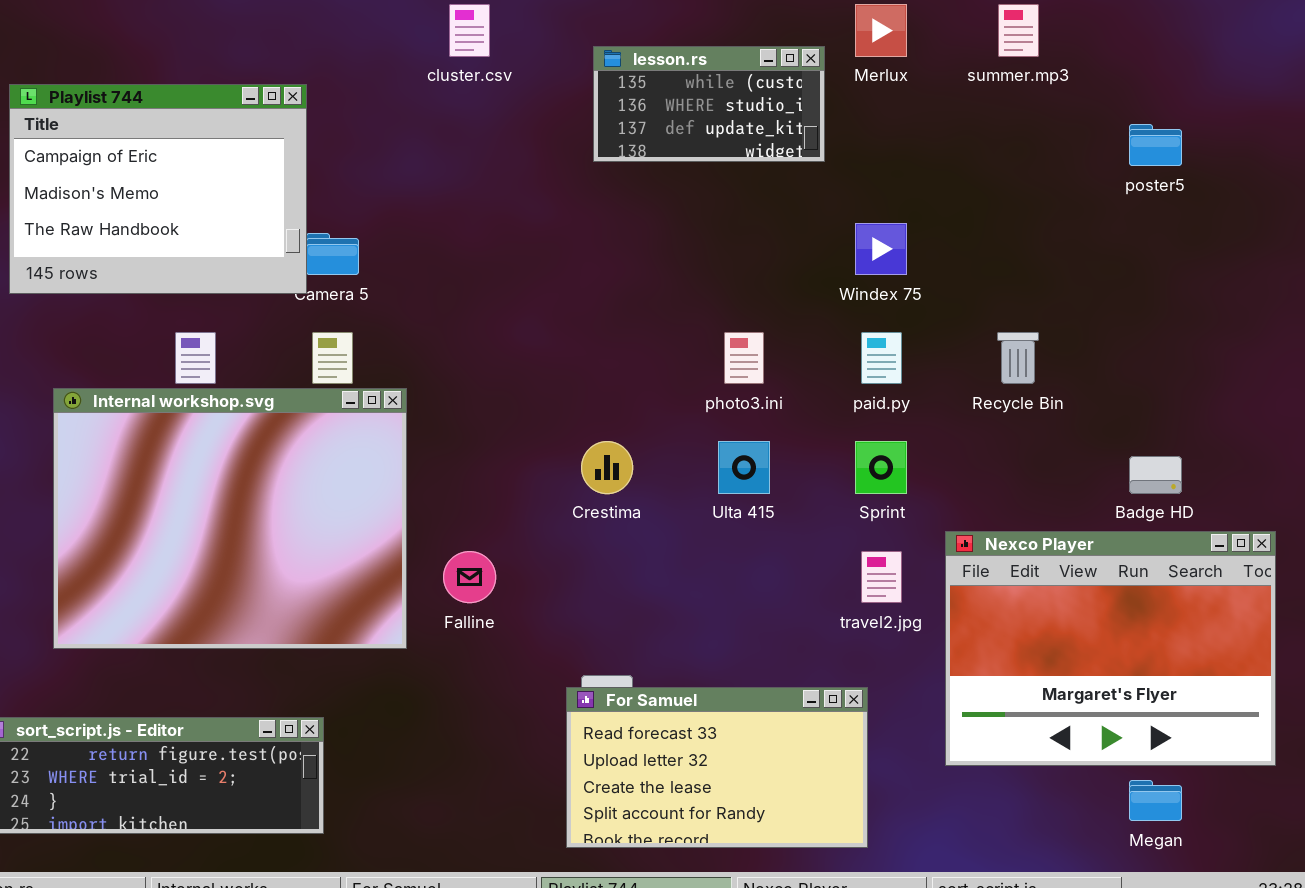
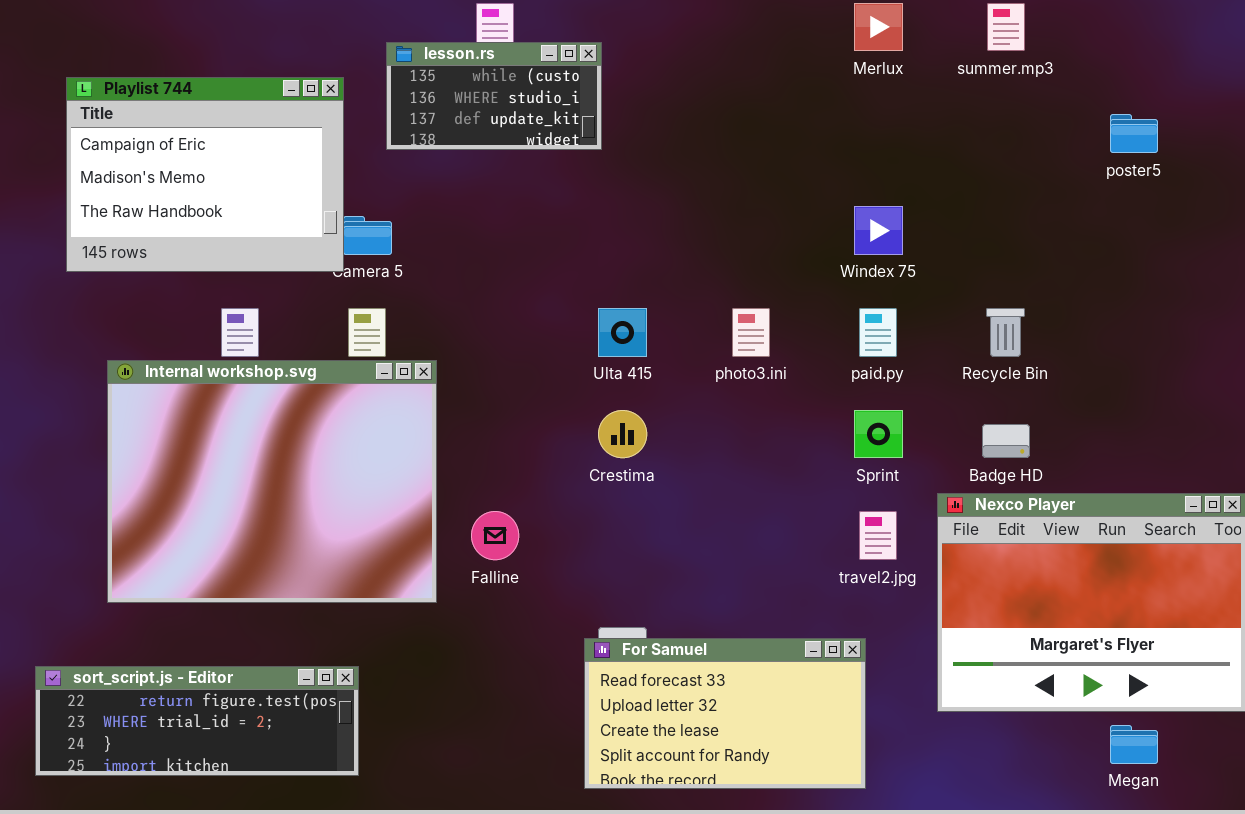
lesson.rs: [593,46,825,162] -> [386,42,602,150], moved
Ulta 415: [718,441,770,494] -> [598,308,647,357], moved
Badge HD: [1129,456,1182,494] -> [982,424,1030,458], moved

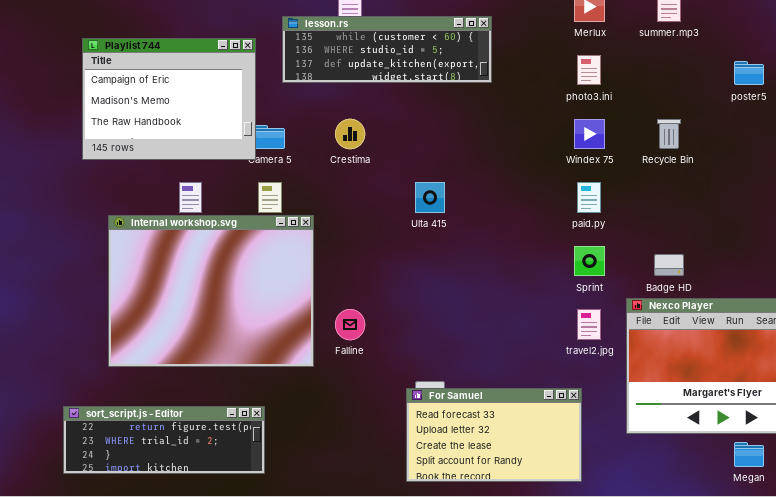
lesson.rs: [386,42,602,150] -> [282,16,492,83], resized
photo3.ini: [732,308,770,357] -> [577,55,601,85], moved
Recycle Bin: [986,308,1025,357] -> [657,119,681,149], moved
Crestima: [598,410,647,458] -> [335,119,365,149], moved

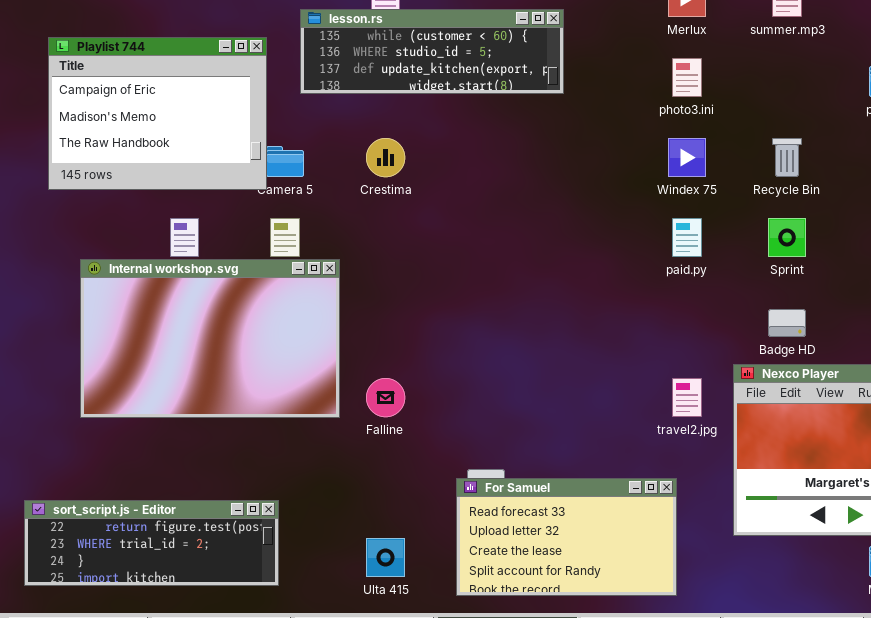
Ulta 415: [415,182,445,213] -> [366,538,405,577], moved
Internal workshop.svg: [108,215,314,367] -> [80,259,340,418], resized
Sprint: [574,246,605,276] -> [768,218,806,257], moved

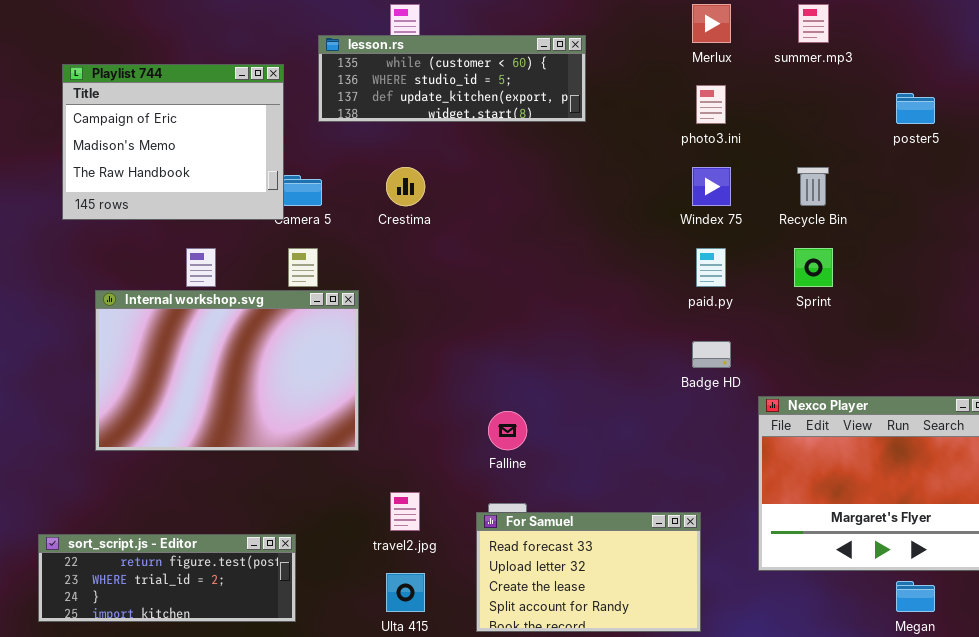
Badge HD: [768,309,806,337] -> [692,341,731,368], moved
Falline: [366,378,405,417] -> [488,411,527,450], moved
travel2.jpg: [672,378,702,417] -> [390,492,420,531], moved

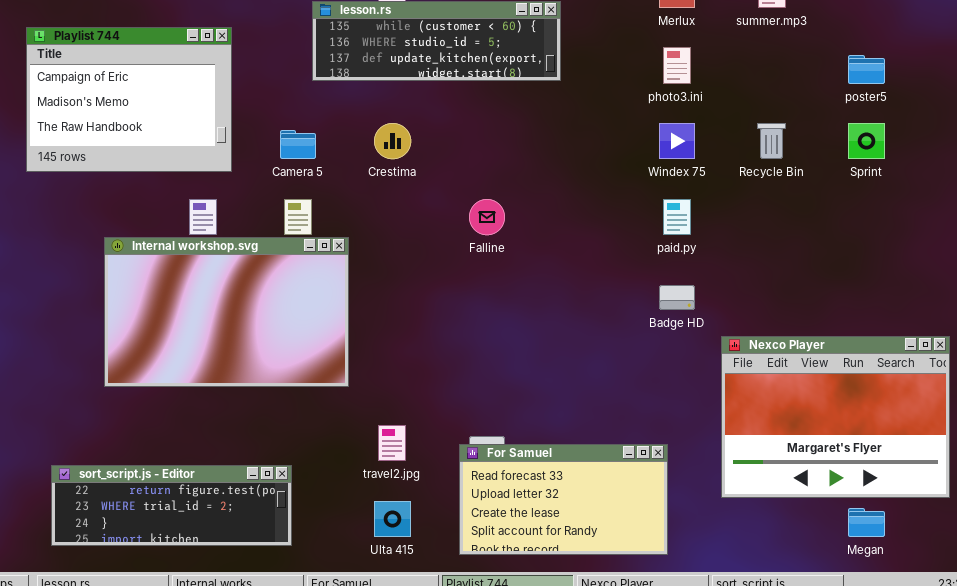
Playlist 744: [62,64,284,220] -> [26,27,232,172], moved
Sprint: [794,248,833,287] -> [848,123,885,159], moved
Falline: [488,411,527,450] -> [469,199,505,235], moved

